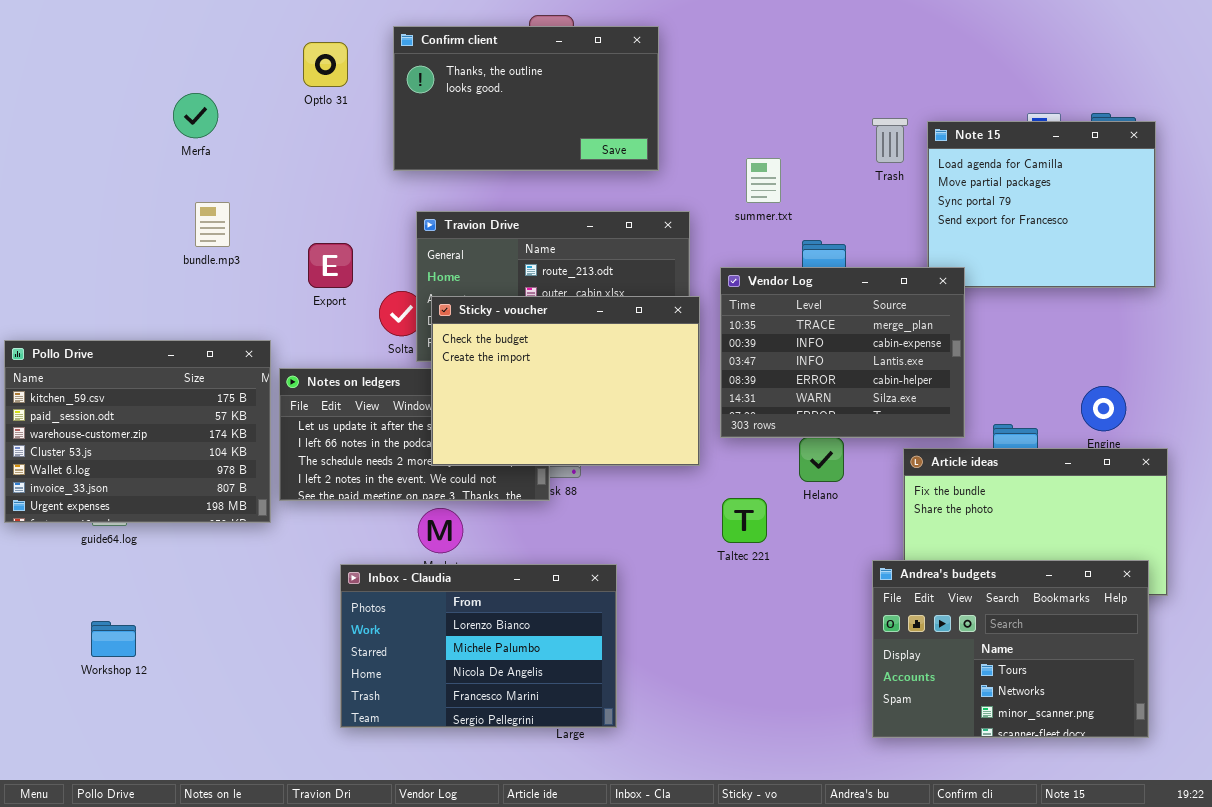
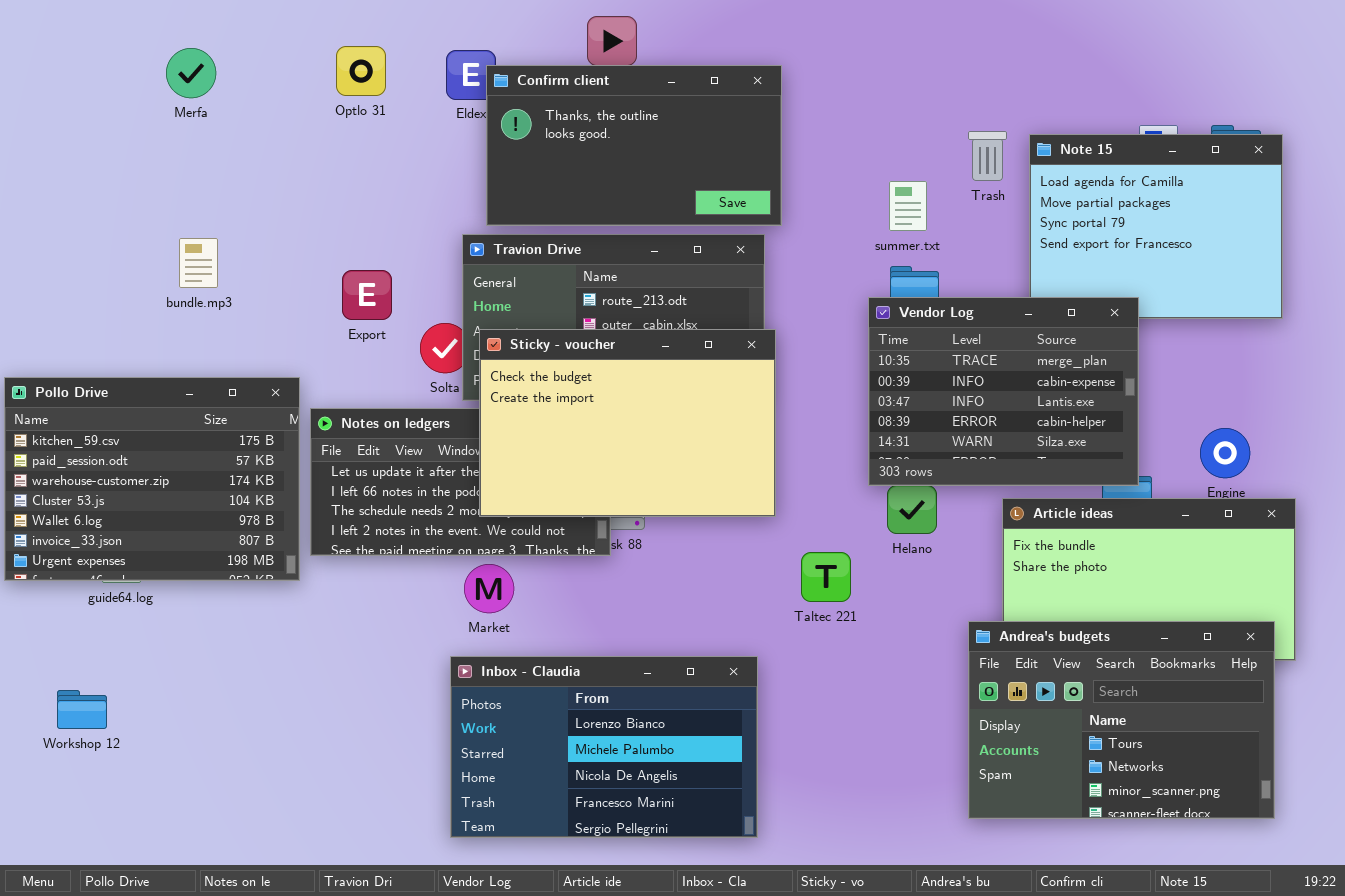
Confirm client: [393,26,659,171] -> [486,65,782,226], moved
Merfa: [173,93,218,138] -> [166,48,216,98], moved
summer.txt: [746,158,781,203] -> [889,181,927,231], moved
bundle.mp3: [195,202,230,247] -> [179,238,218,288], moved
Vendor Log: [720,267,965,438] -> [868,297,1139,486], moved
Inbox - Claudia: [340,564,617,728] -> [450,656,758,838], moved
Workshop 12: [91,621,136,657] -> [57,690,107,729], moved

